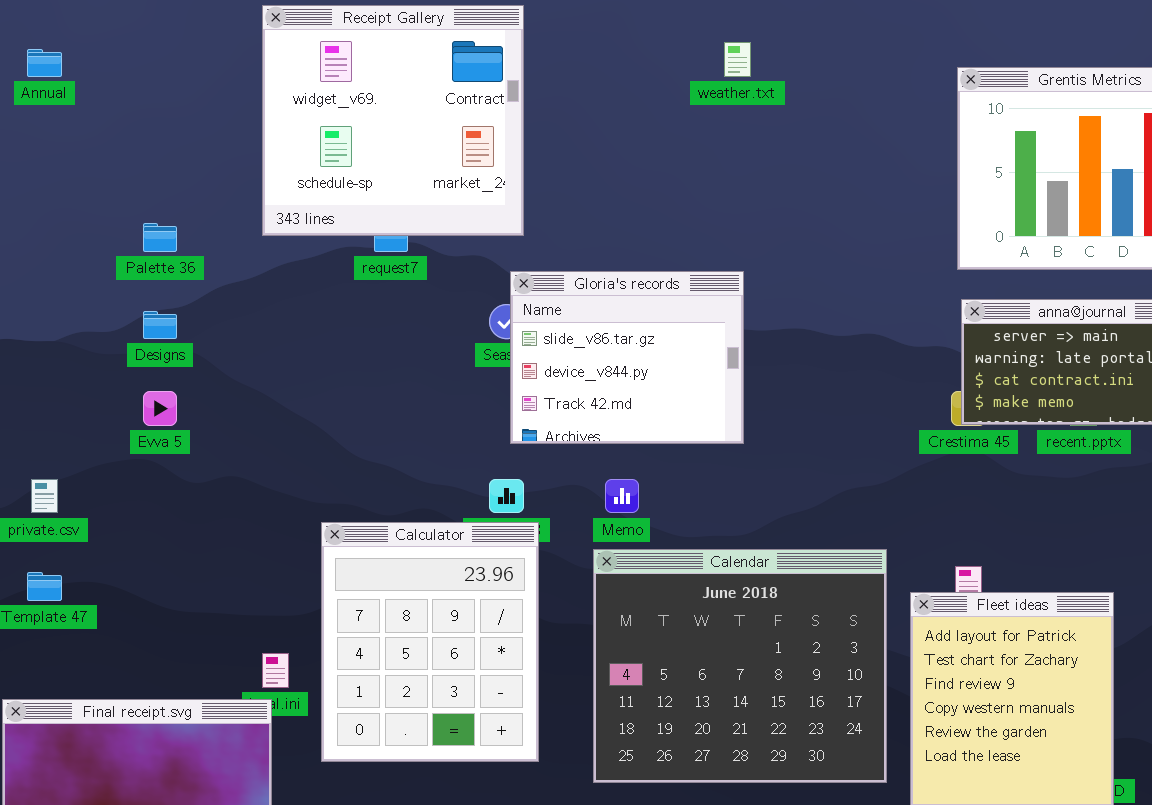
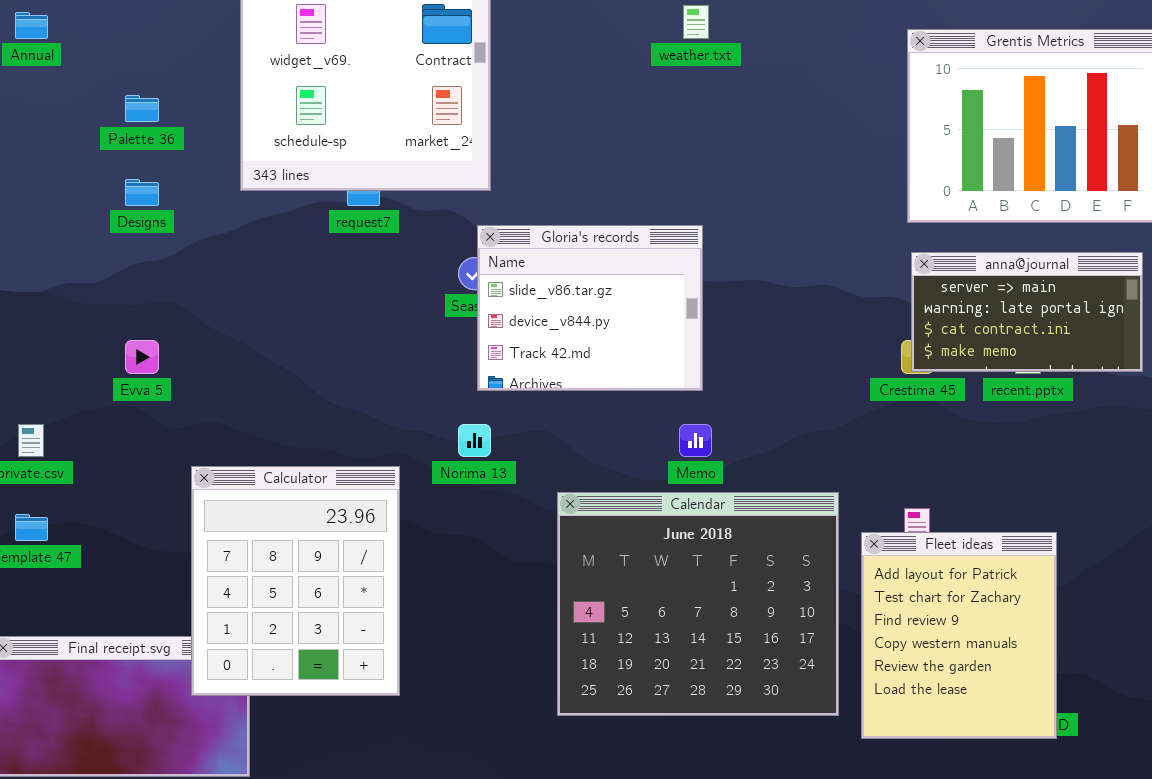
Palette 36: [143,223,177,252] -> [125,95,159,122], moved
Designs: [143,311,177,339] -> [125,179,159,206], moved
Memo: [605,479,639,513] -> [679,424,712,457], moved
Calculator: [321,522,539,762] -> [191,466,400,696], moved

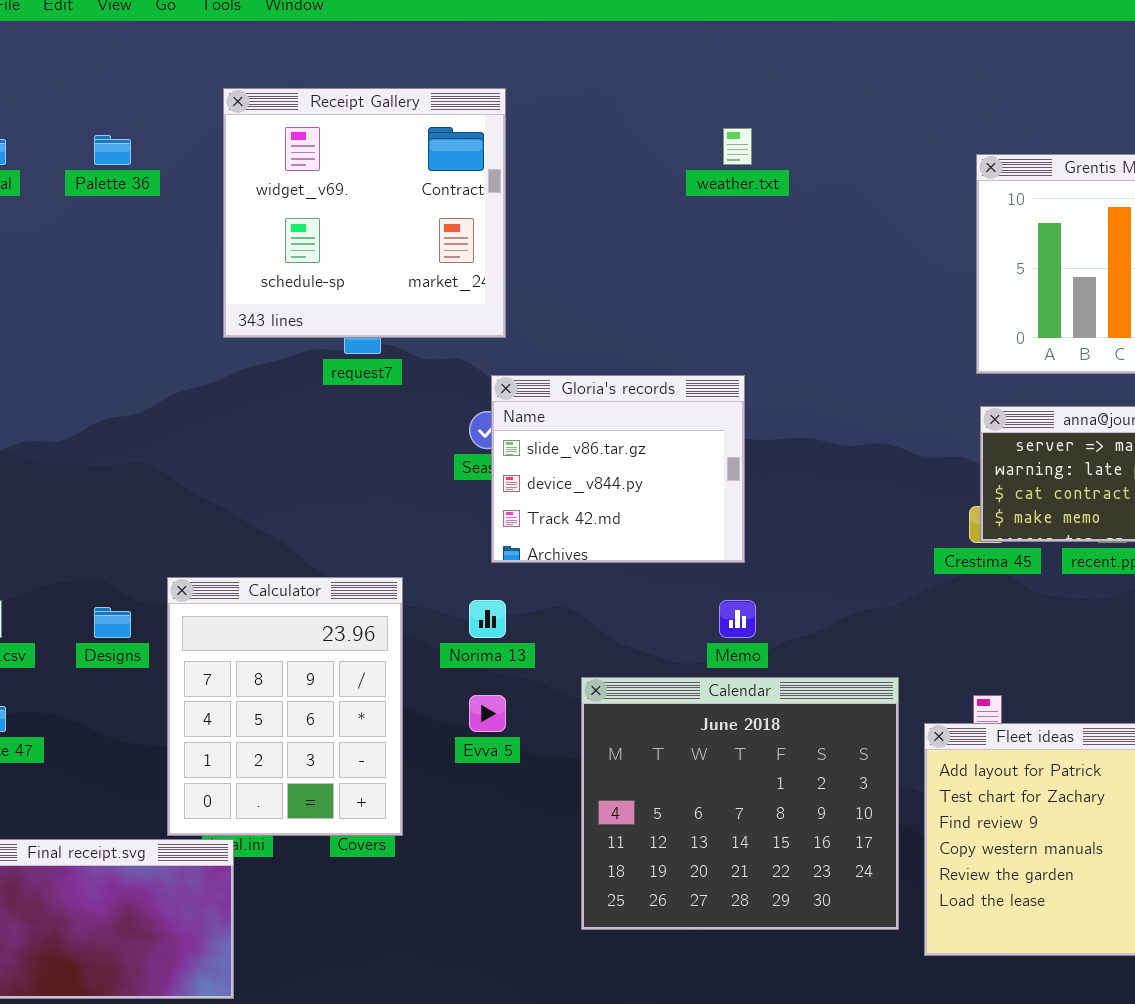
Palette 36: [125,95,159,122] -> [94,135,131,165], moved
Designs: [125,179,159,206] -> [94,607,131,638], moved
Evva 5: [125,340,159,374] -> [469,695,506,732], moved
Calculator: [191,466,400,696] -> [167,577,403,836], moved

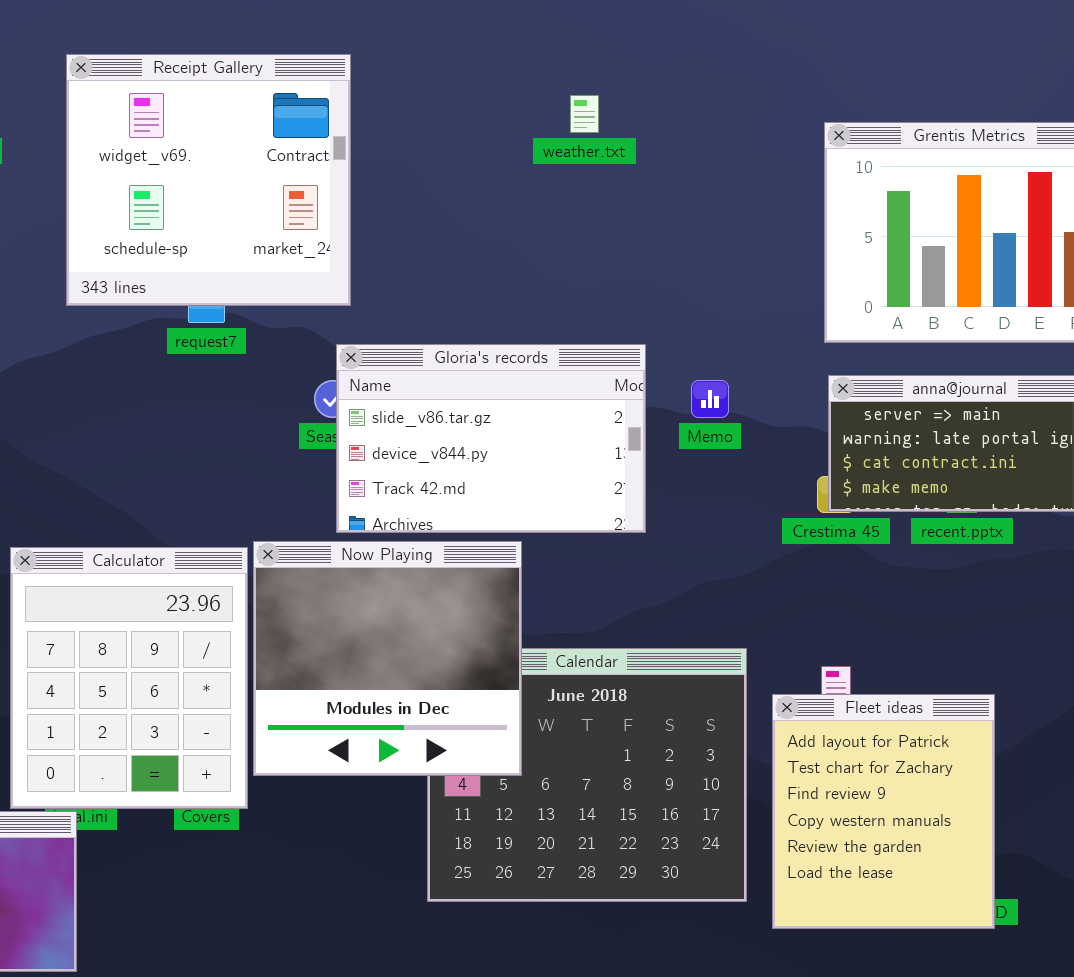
Gloria's records: [491,375,745,563] -> [336,344,646,533], resized
Now Playing: none -> [253,541,522,776], opened
Memo: [719,600,756,638] -> [691,380,729,418], moved

